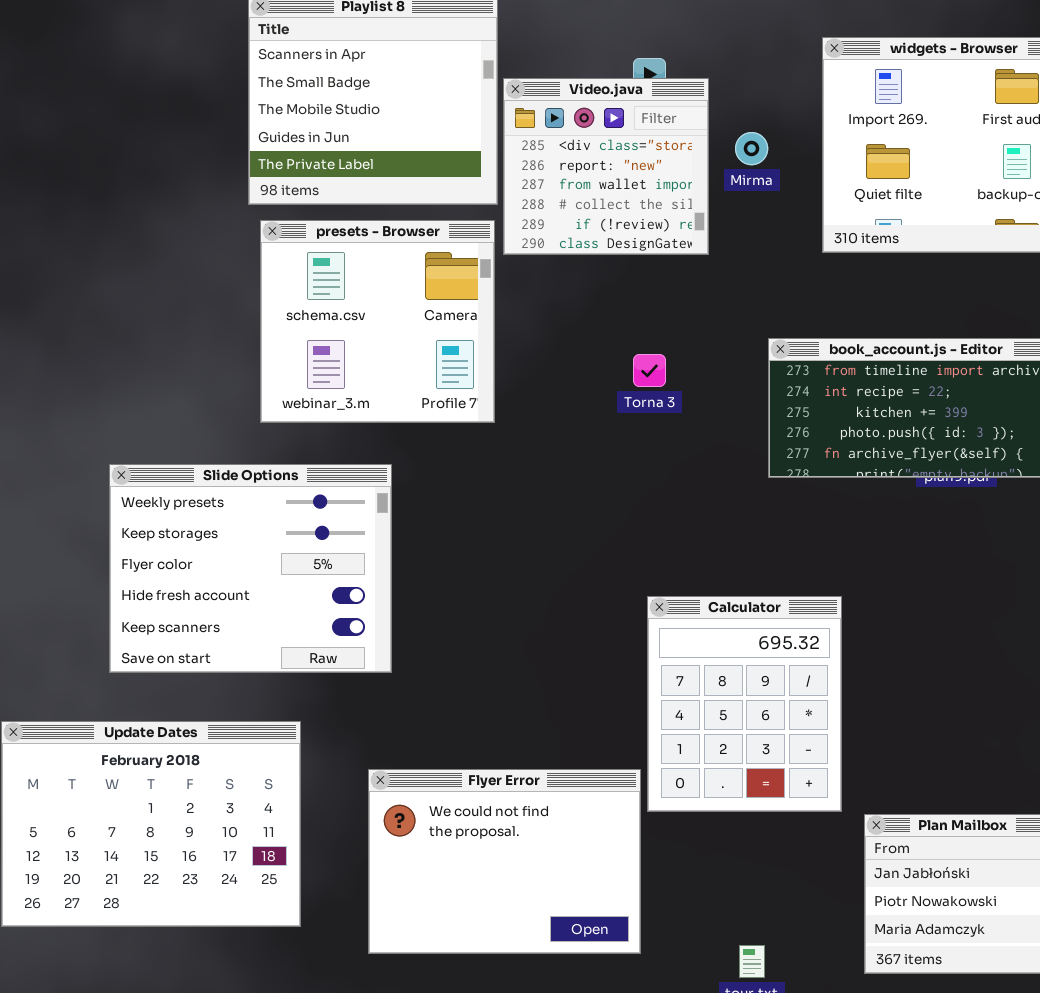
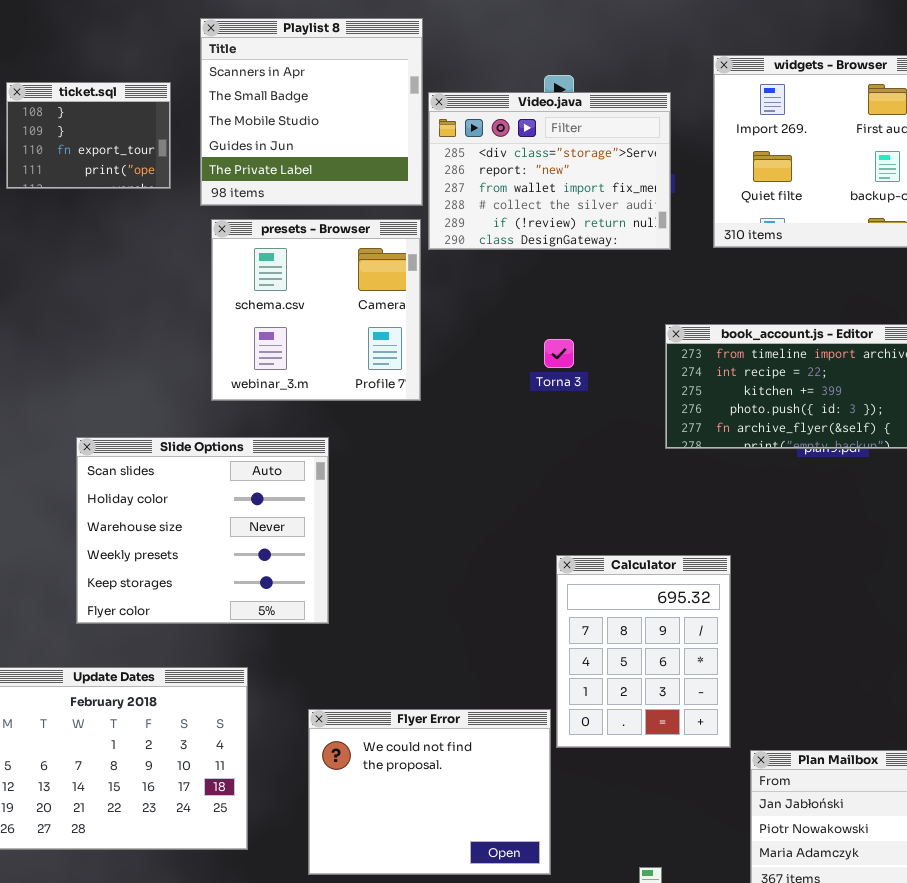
ticket.sql: none -> [6,82,171,189], opened
Video.java: [503,78,709,255] -> [428,92,671,250], resized
Slide Options: [109,464,392,673] -> [76,437,329,624], scrolled up 3 rows

